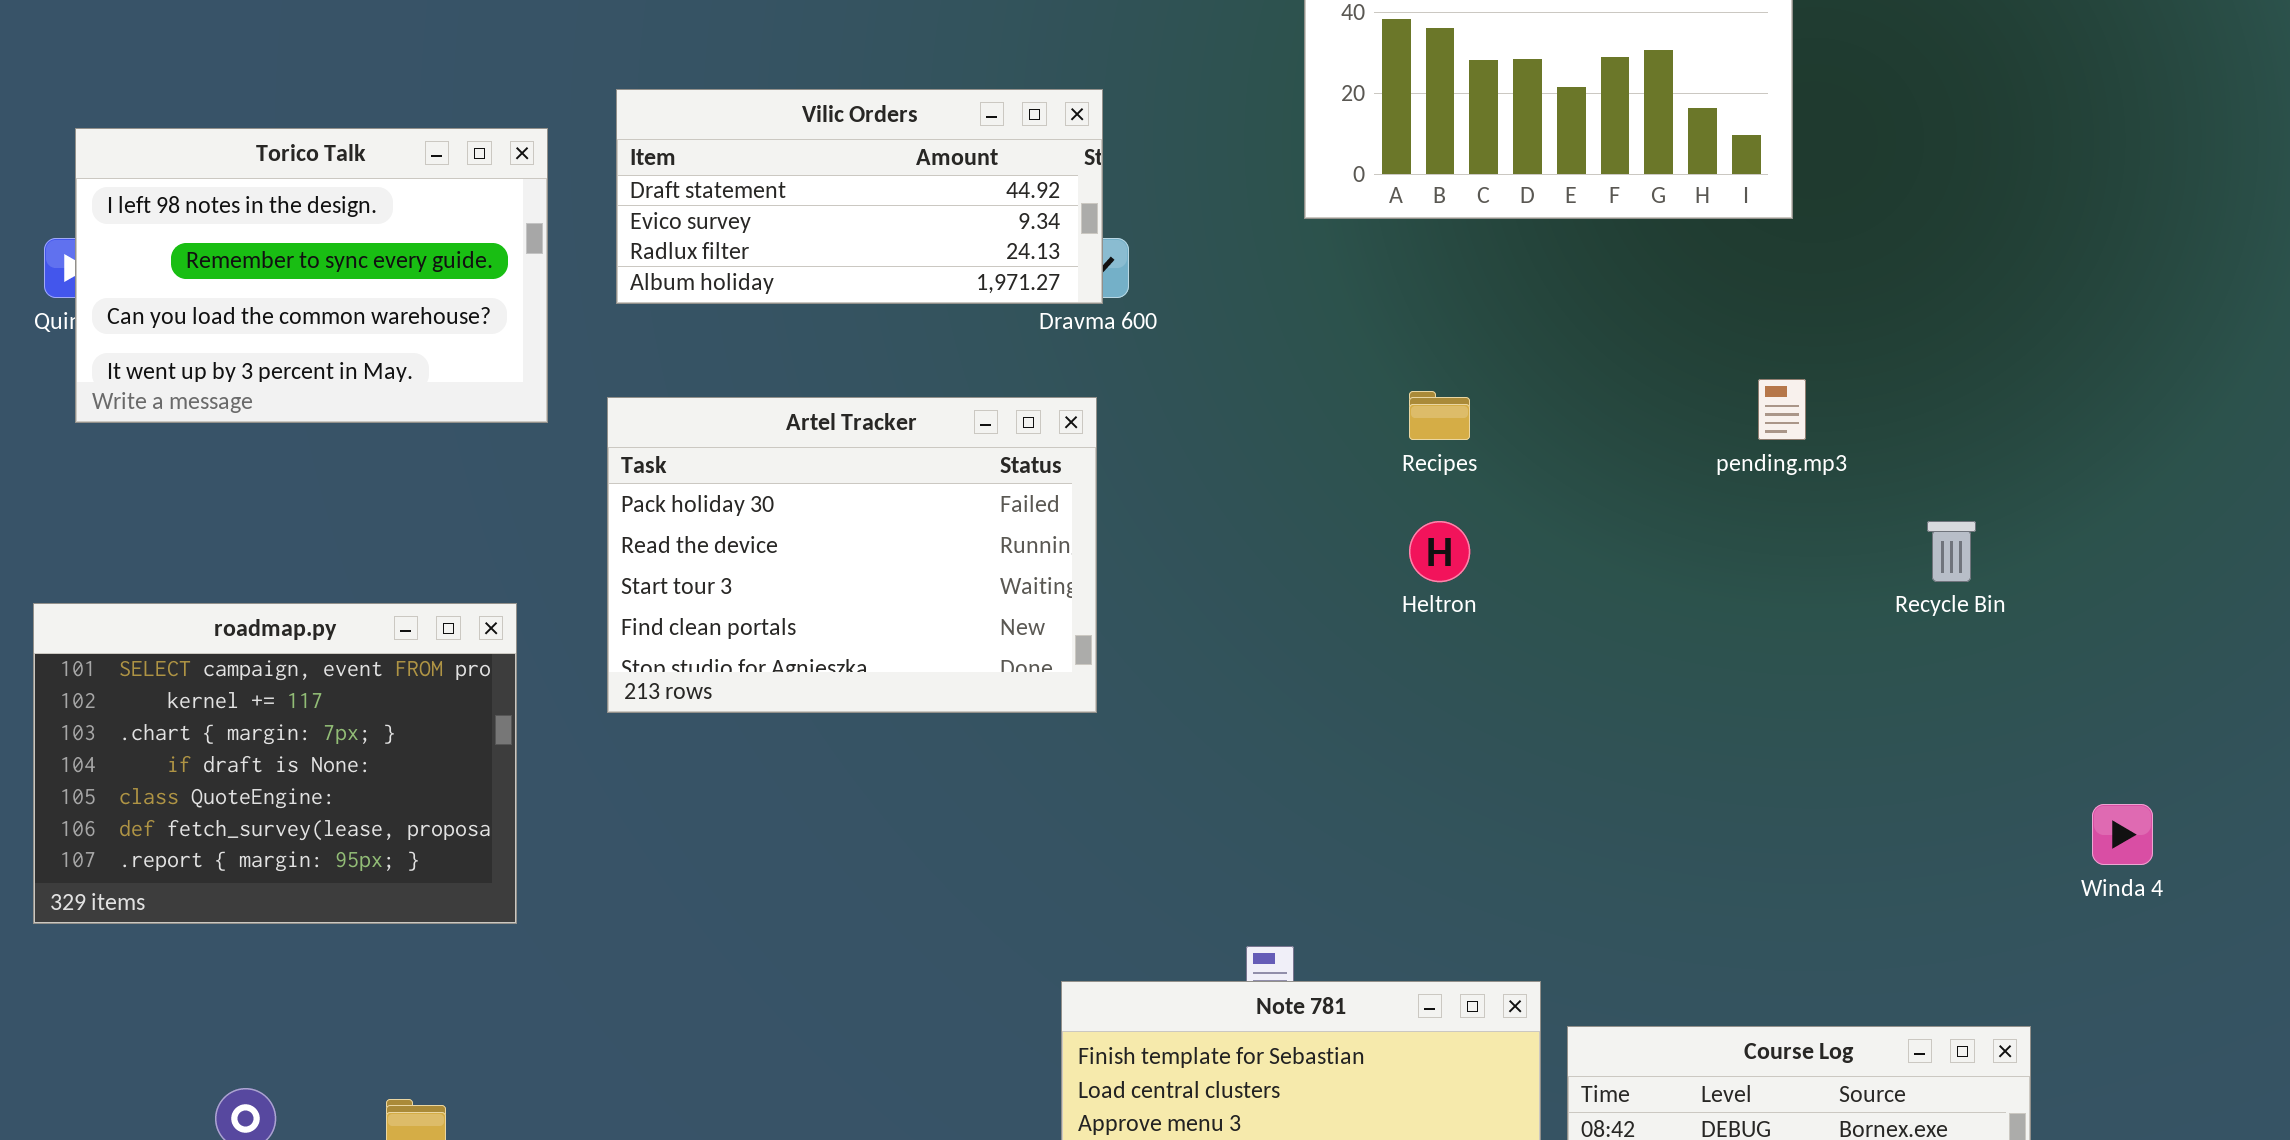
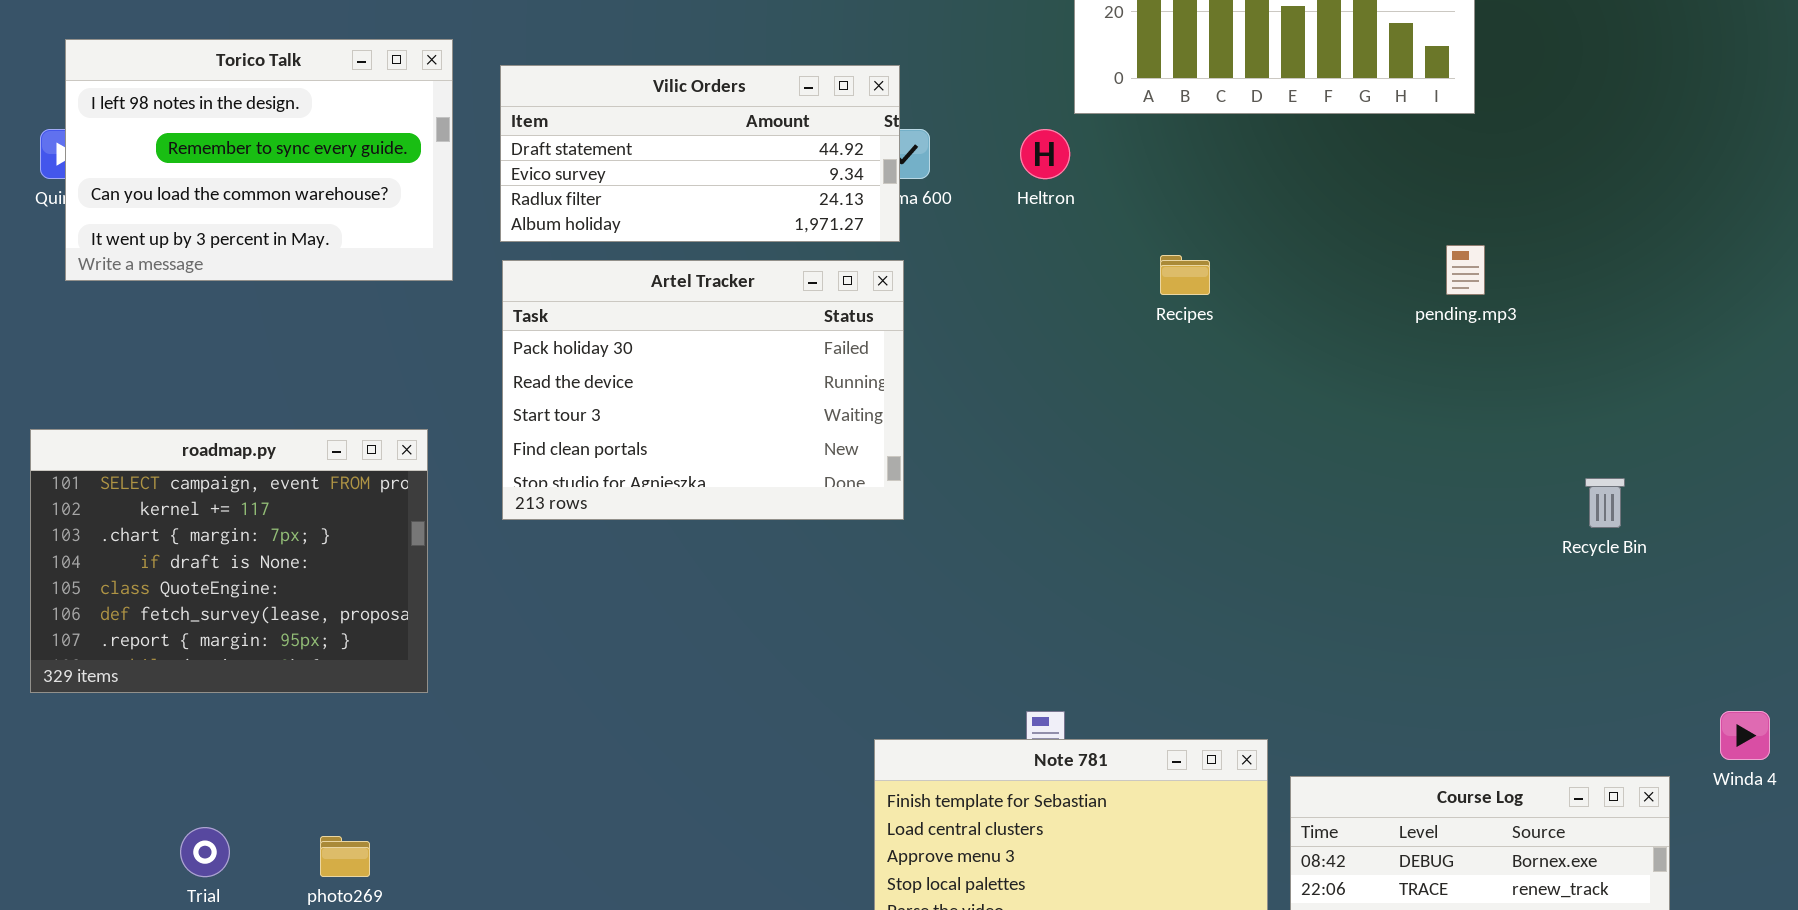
Vilic Orders: [616,89,1103,304] -> [500,65,900,242], moved
Heltron: [1409,521,1470,582] -> [1020,129,1070,179], moved
Recycle Bin: [1927,521,1976,582] -> [1585,478,1625,528], moved
Winda 4: [2092,804,2153,865] -> [1720,711,1770,760], moved

